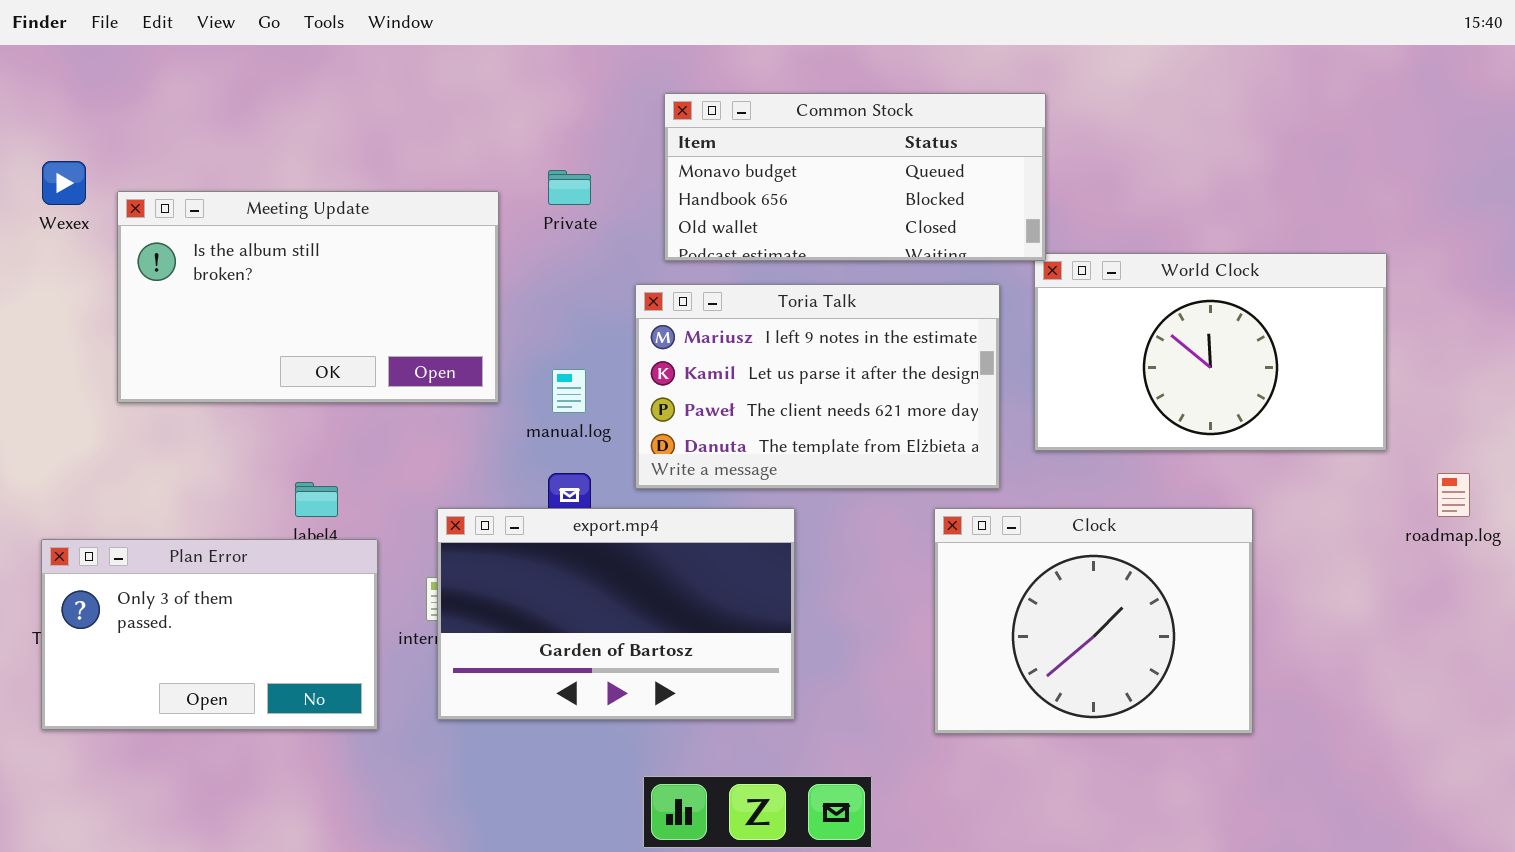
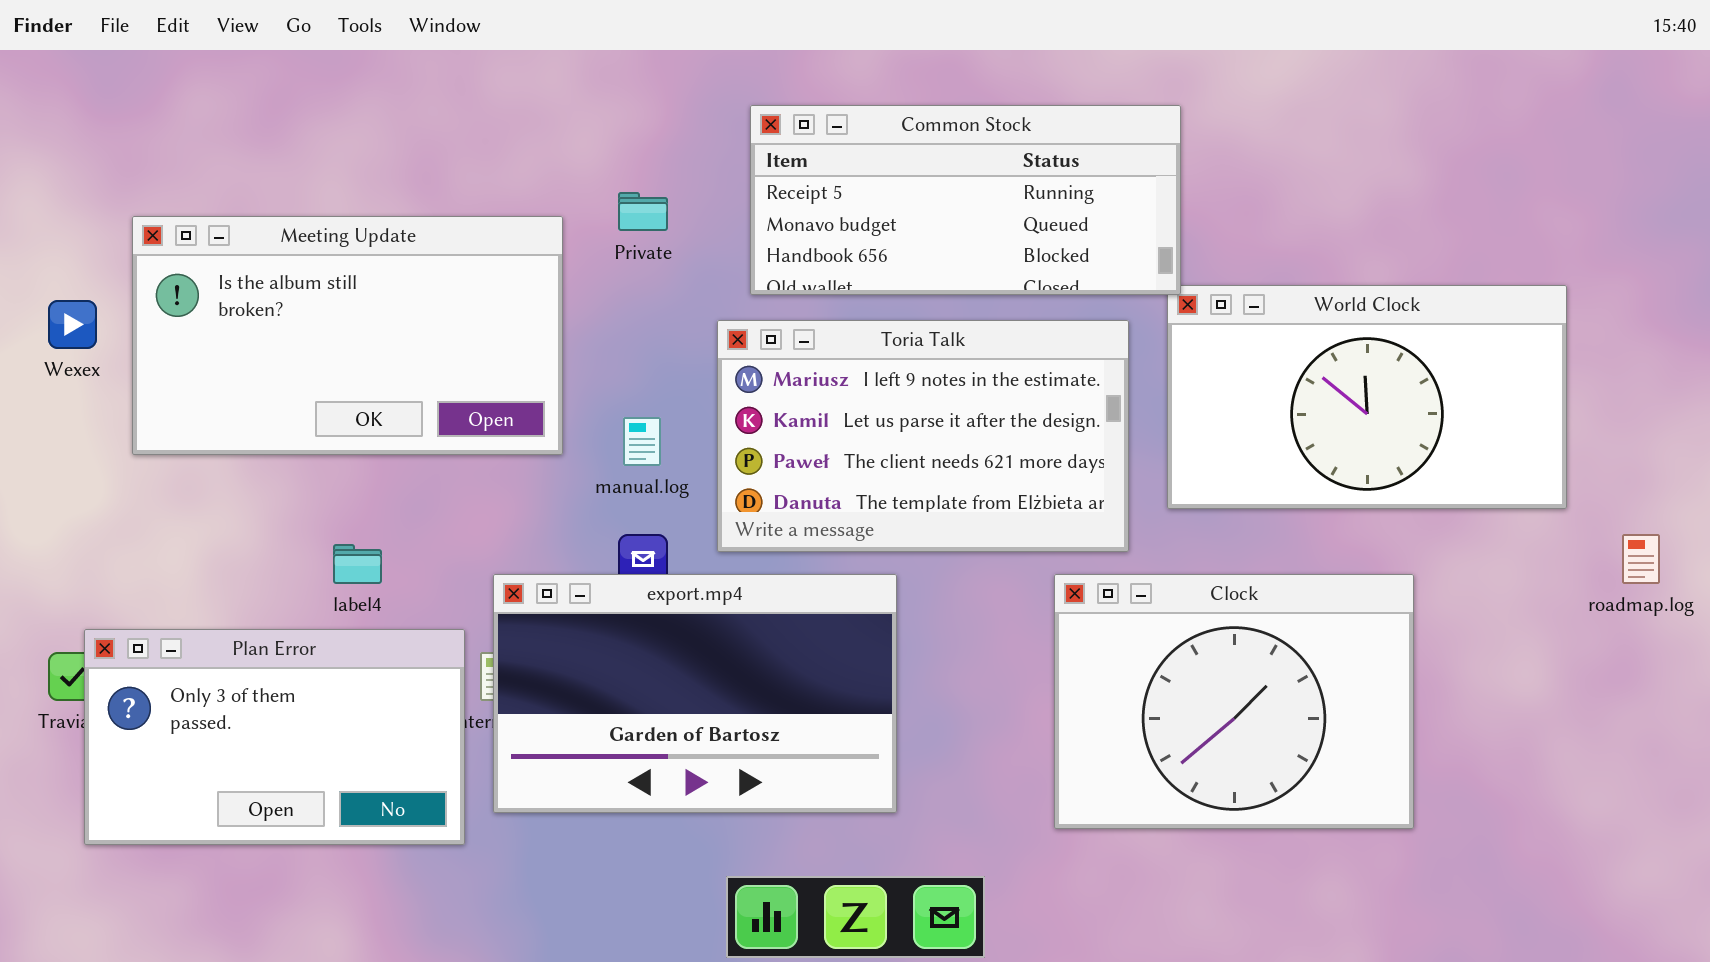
Common Stock: [664,93,1046,261] -> [750,105,1181,295], scrolled up 1 row
Wexex: [42,161,86,205] -> [48,300,97,349], moved
Plan Error: [41,539,378,730] -> [84,629,465,845], moved

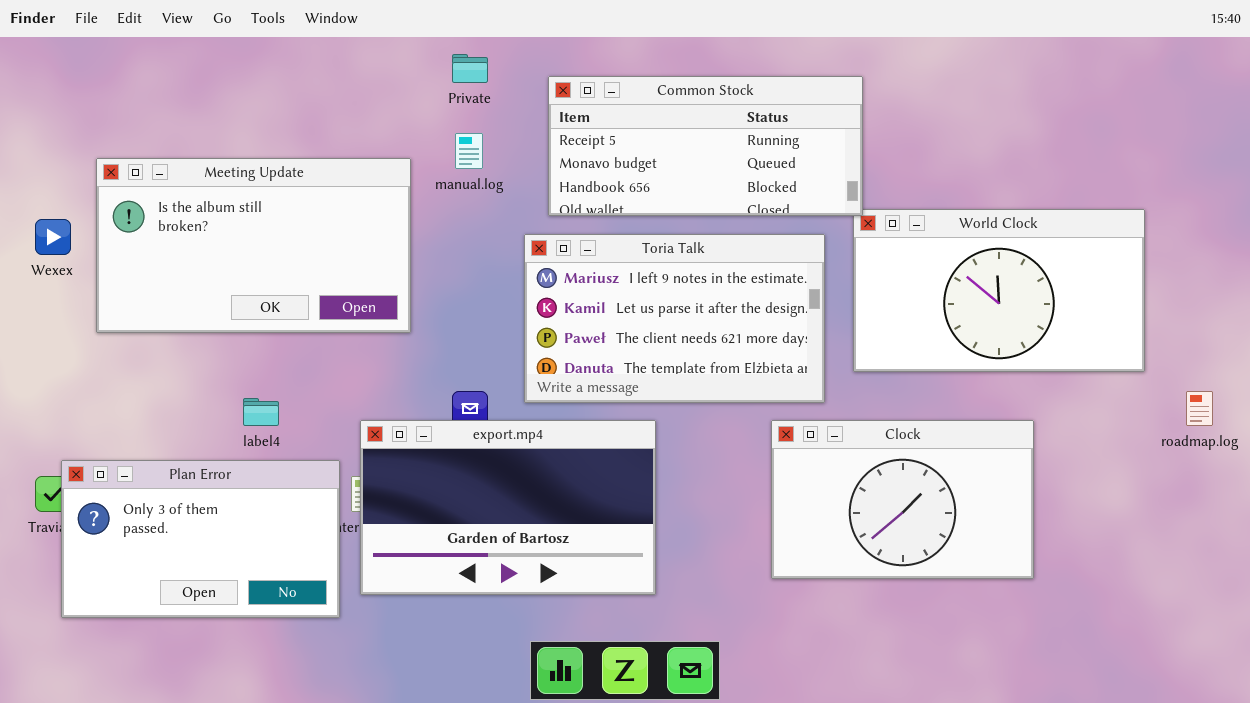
Private: [618,192,668,231] -> [452,54,488,83], moved
manual.log: [623,417,661,466] -> [455,133,483,169], moved
Clock: [1054,574,1414,829] -> [771,420,1034,579], resized

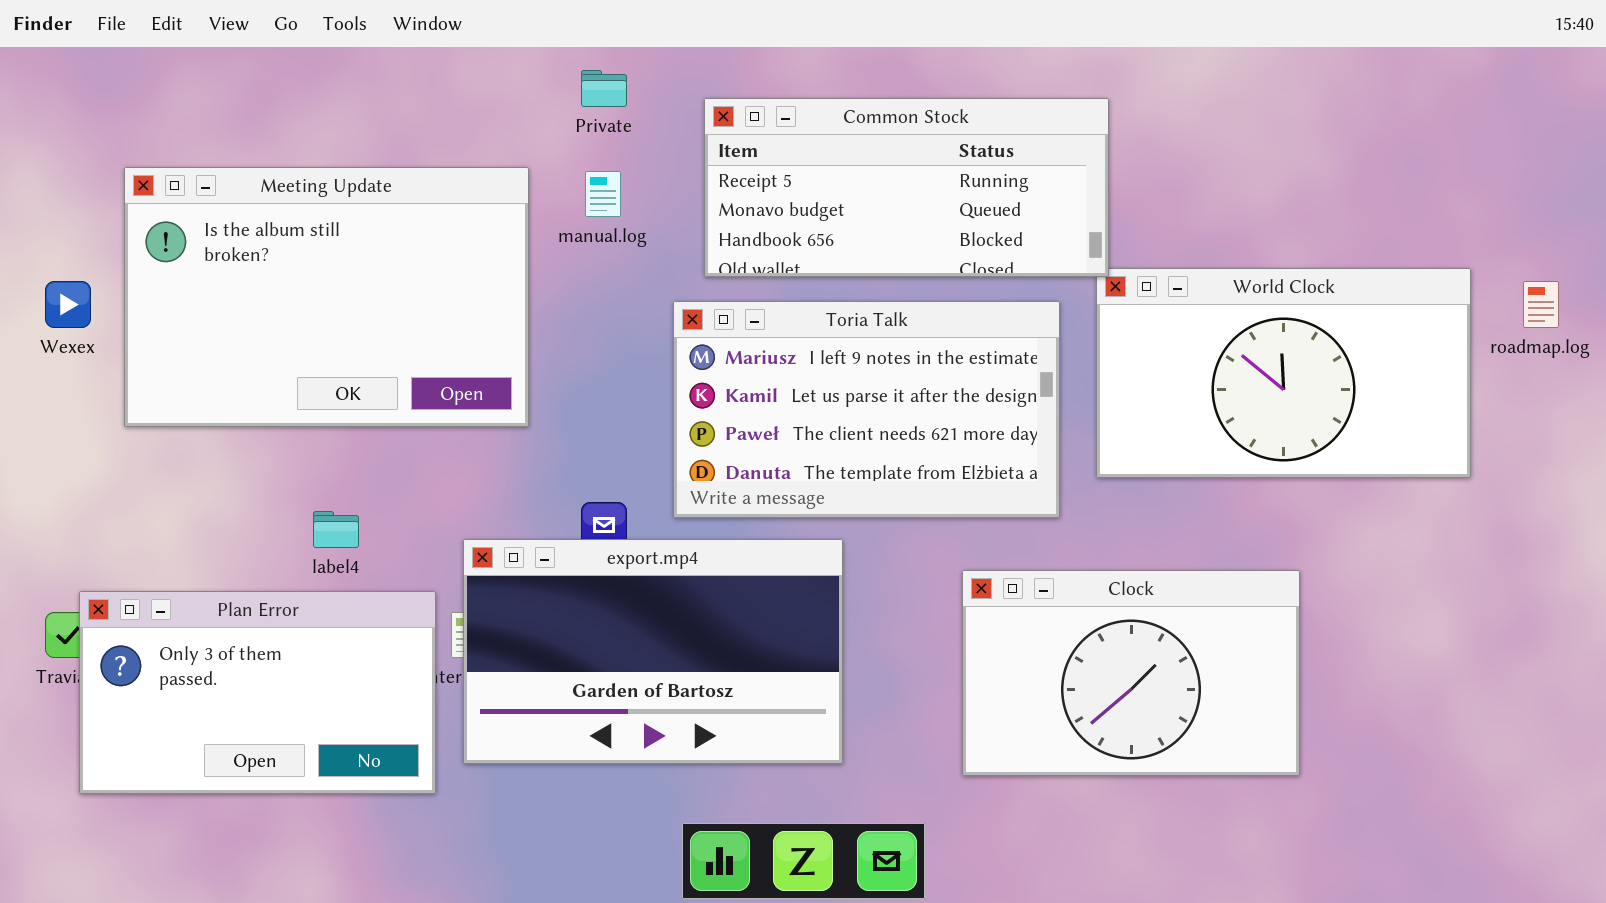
Meeting Update: [96,158,411,333] -> [124,167,529,427], resized
roadmap.log: [1186,391,1213,426] -> [1523,281,1559,328], moved
Clock: [771,420,1034,579] -> [962,570,1300,776], moved

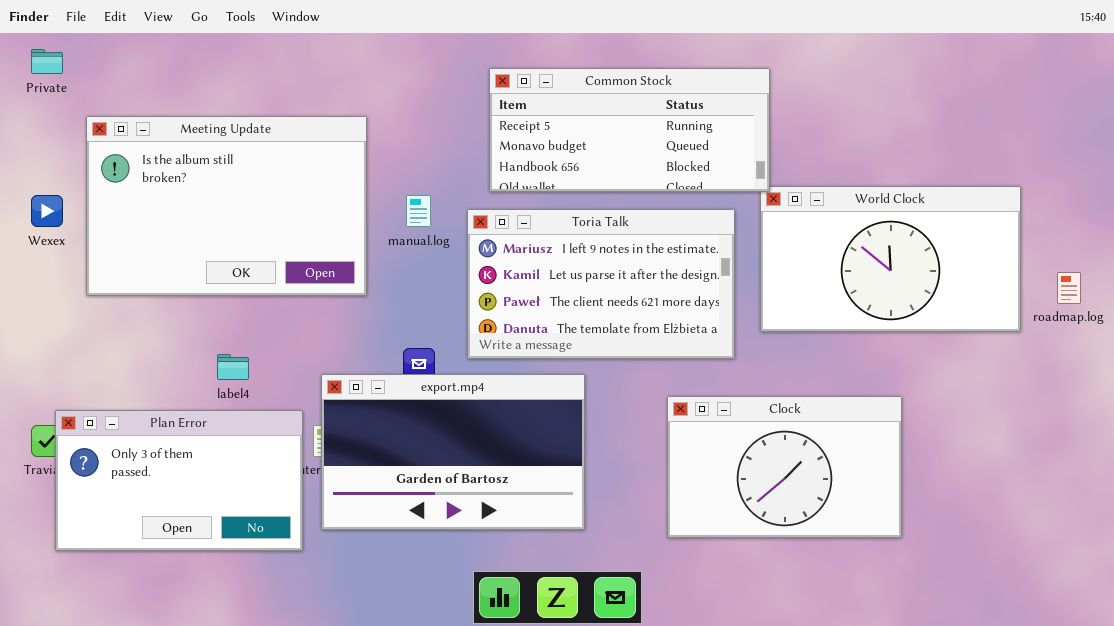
Private: [581,70,627,107] -> [31,49,63,74], moved
manual.log: [585,171,621,217] -> [406,195,431,227], moved
roadmap.log: [1523,281,1559,328] -> [1057,272,1081,304], moved

